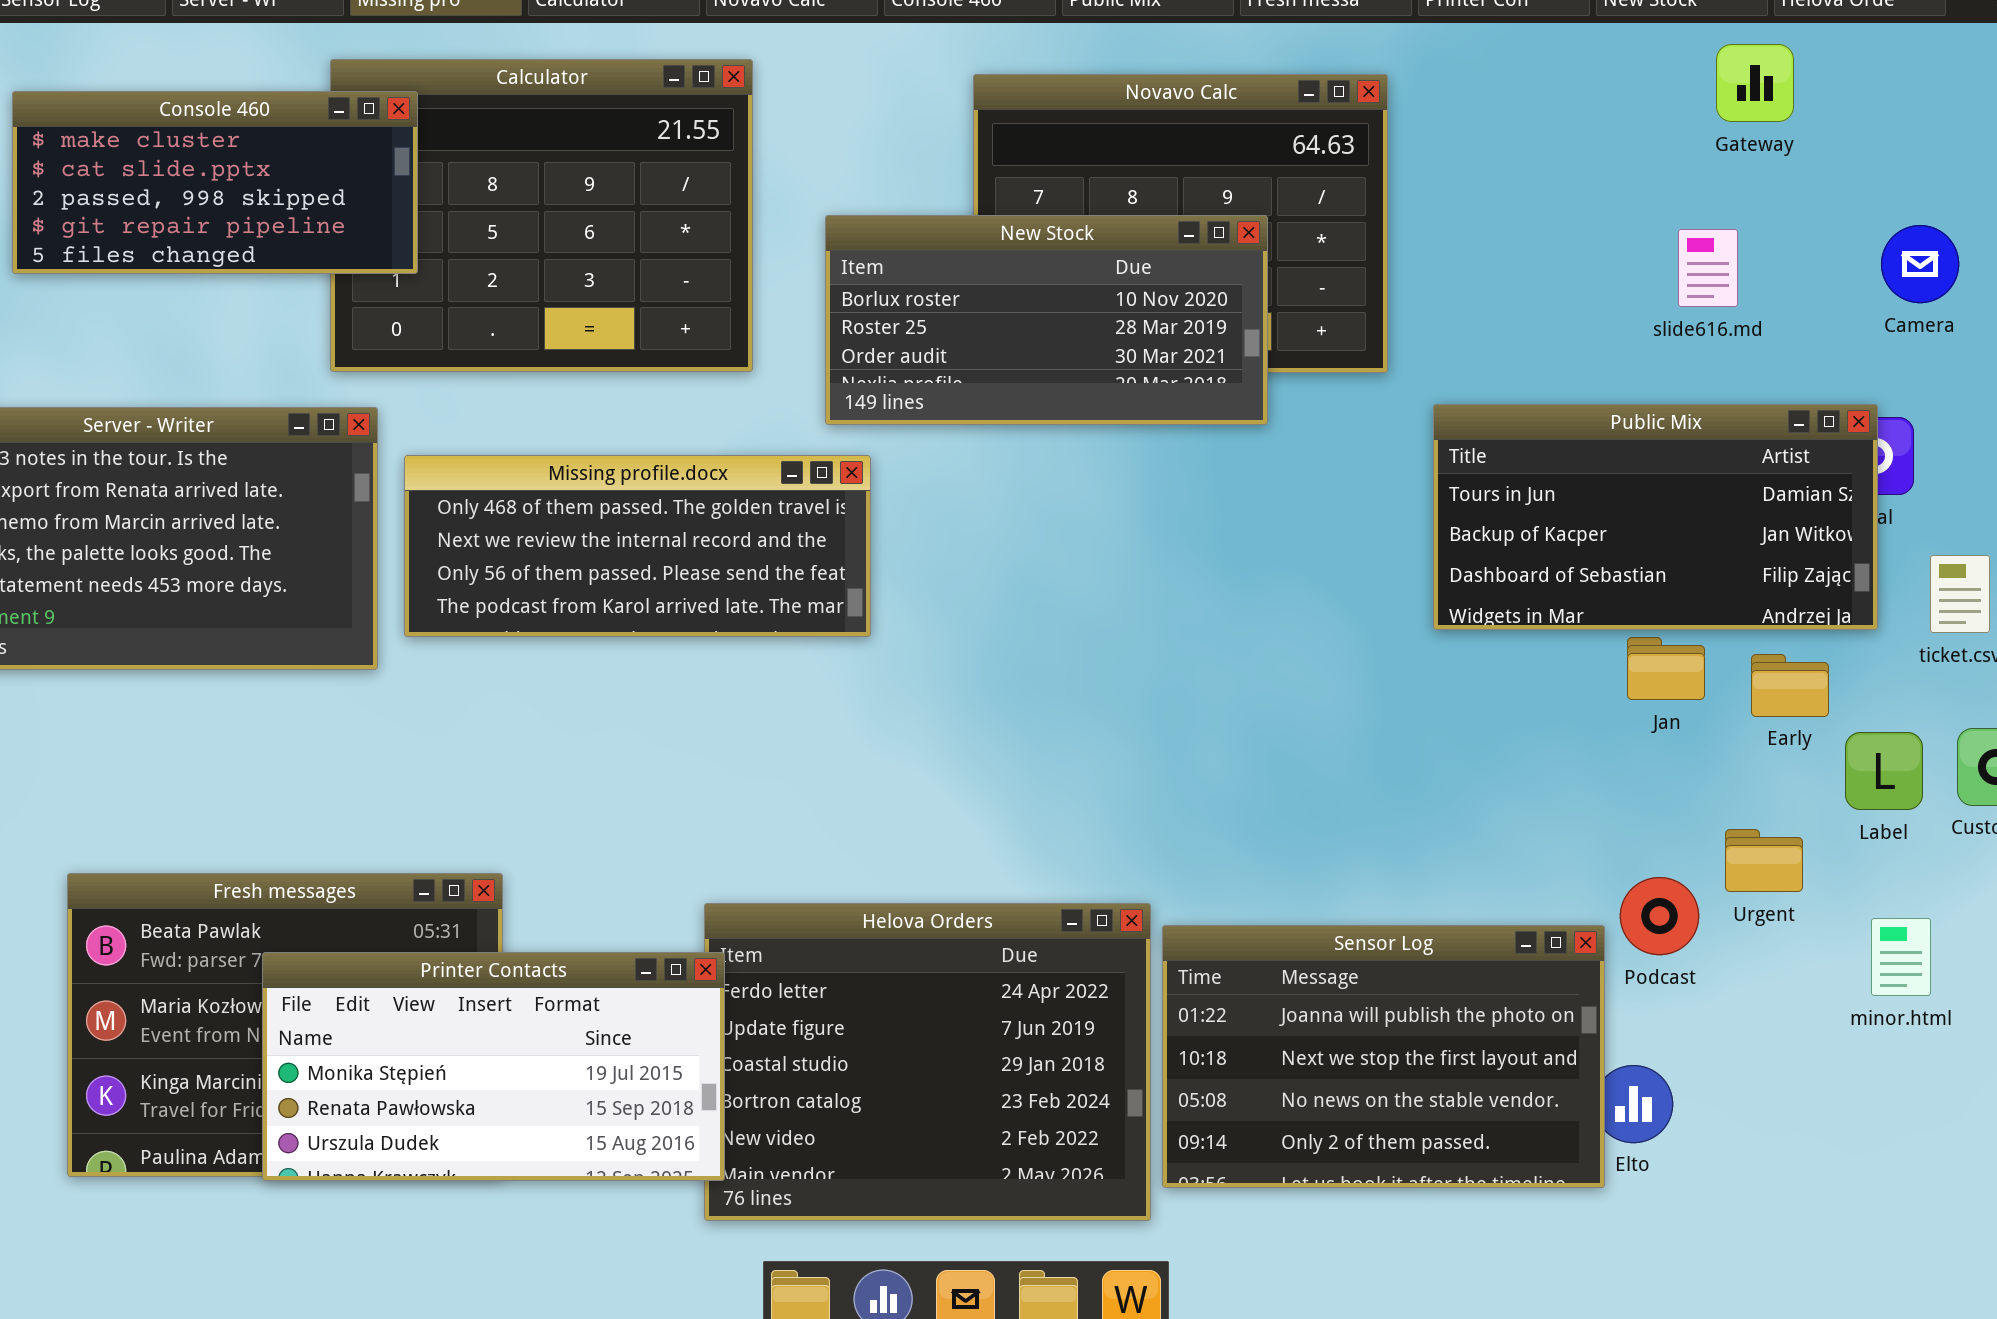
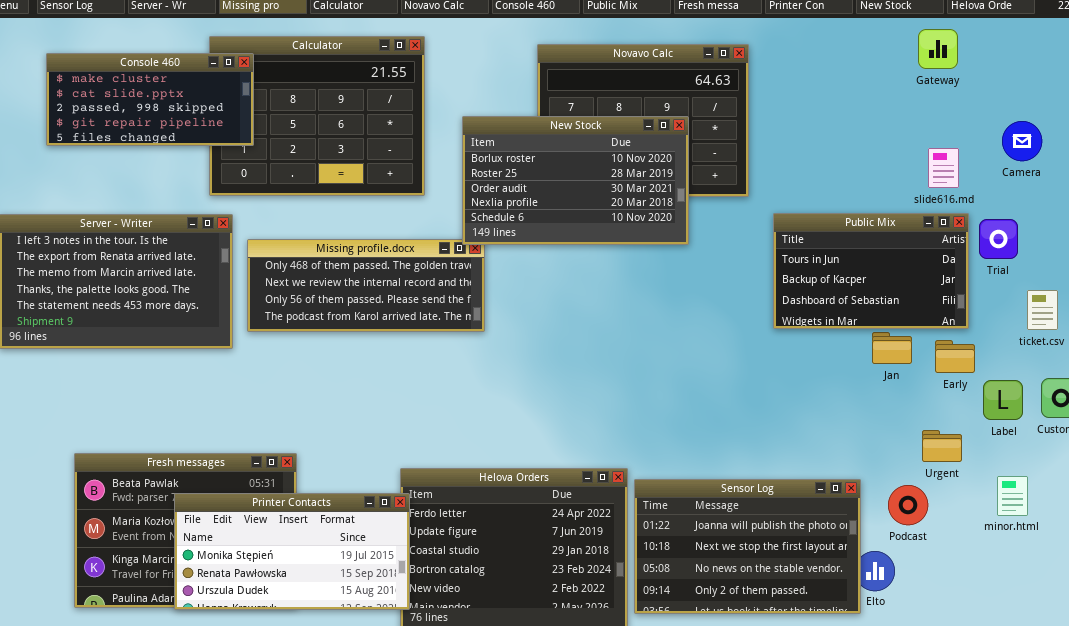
New Stock: [825,215,1268,425] -> [462,116,689,245], resized
slide616.md: [1678,229,1738,307] -> [928,148,959,188], moved
Public Mix: [1433,404,1878,630] -> [773,213,969,329], resized
Podcast: [1620,877,1699,955] -> [888,485,928,525], moved

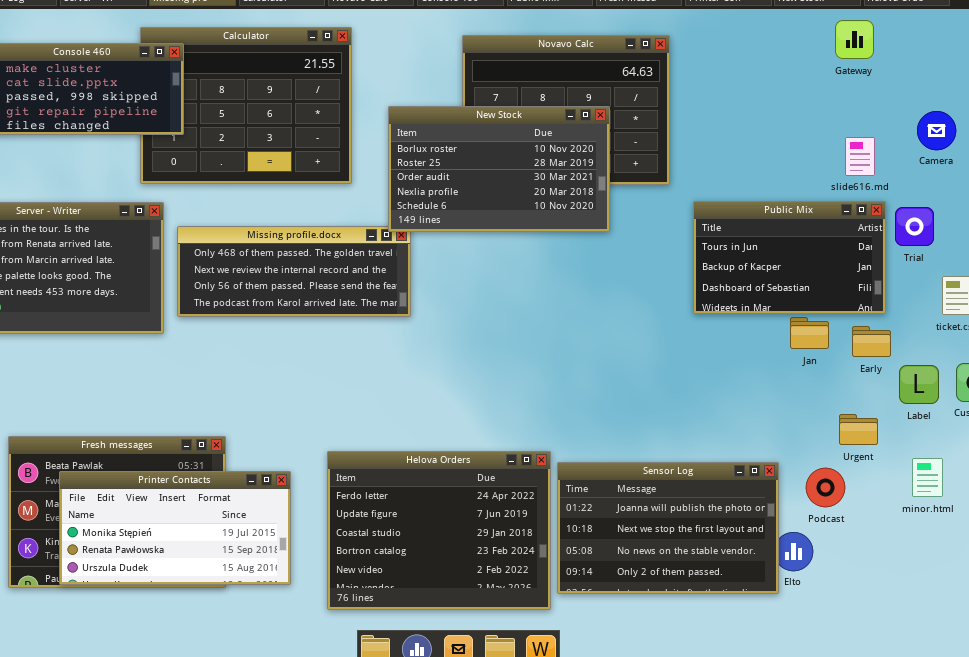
Printer Contacts: [174,493,410,610] -> [59,471,291,585], moved

